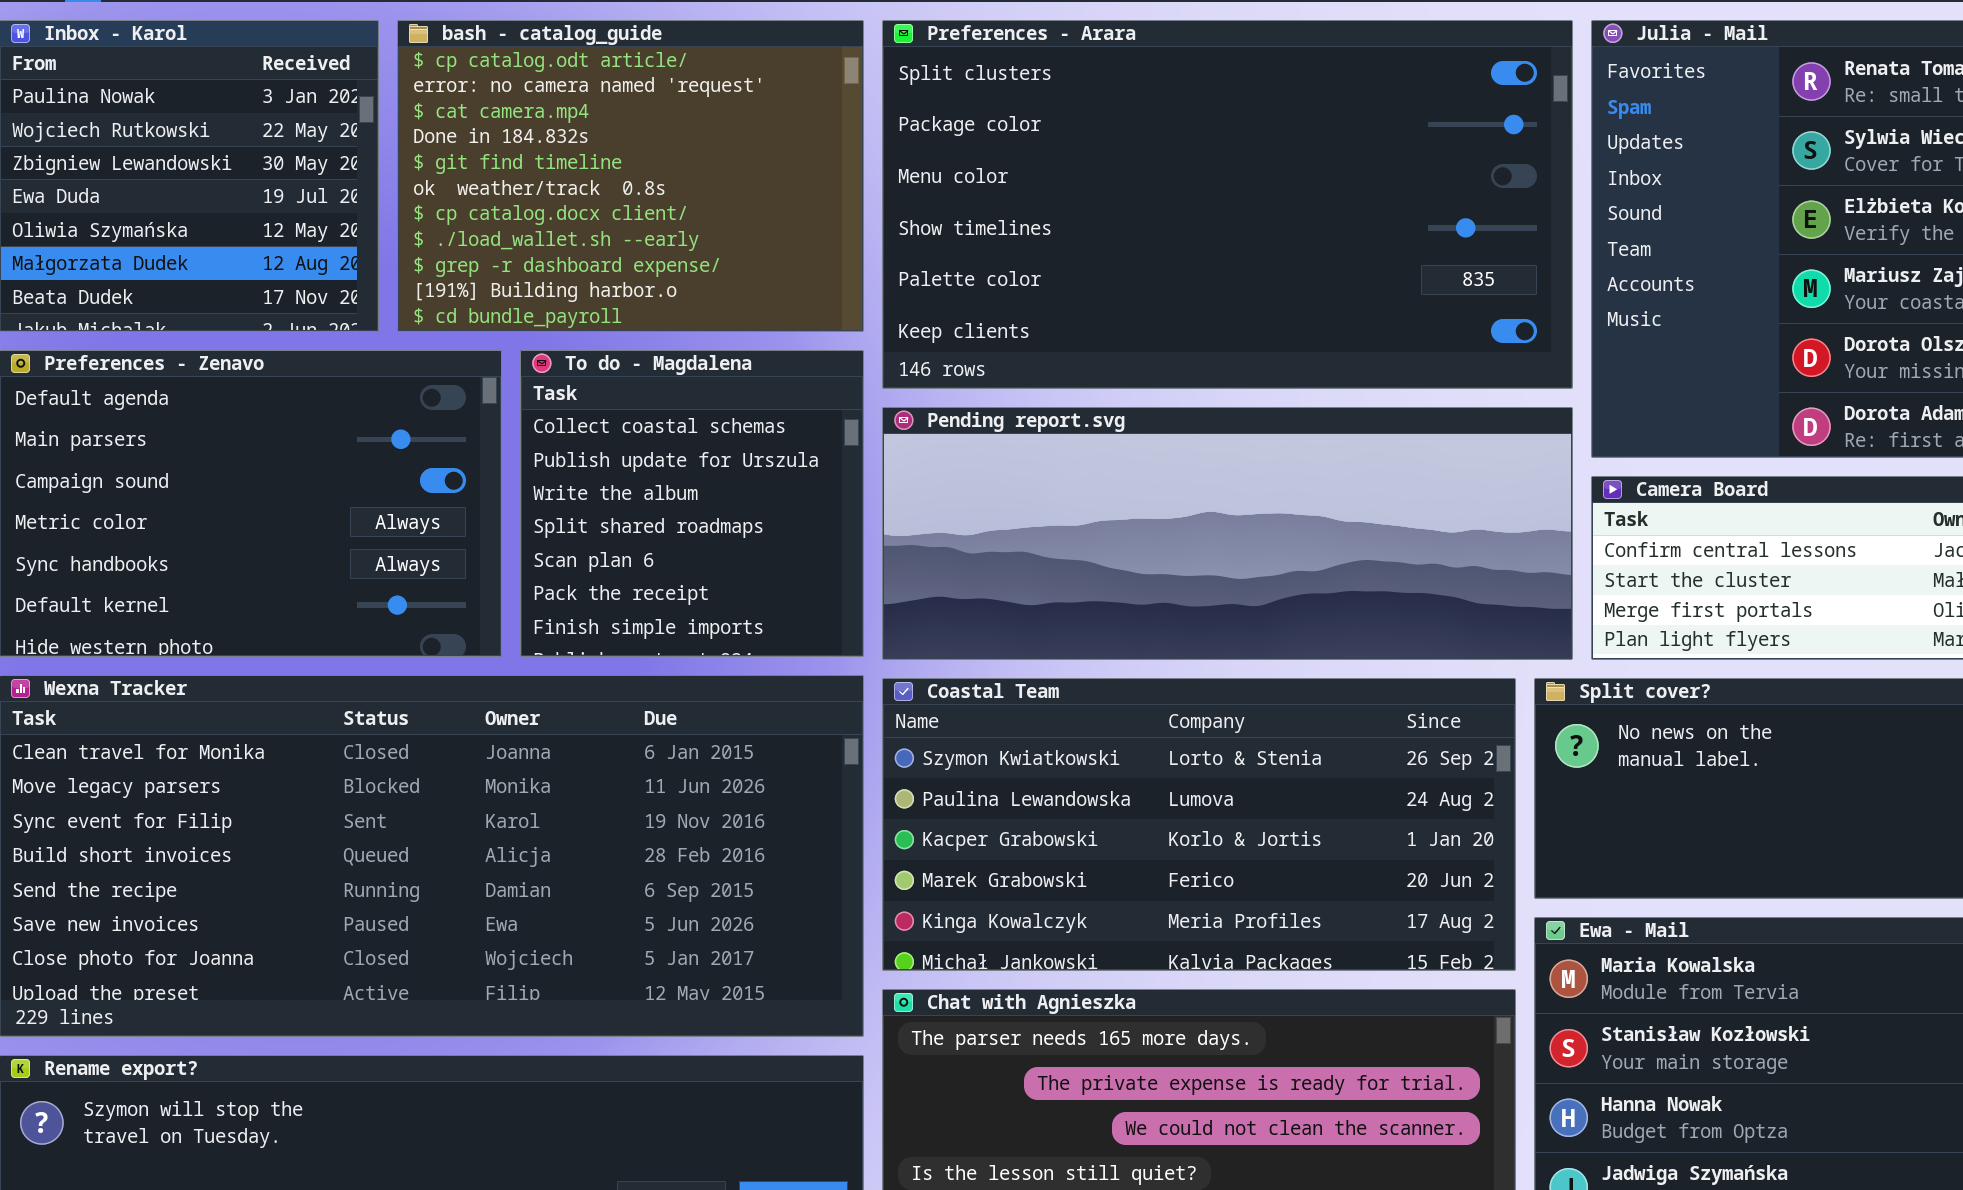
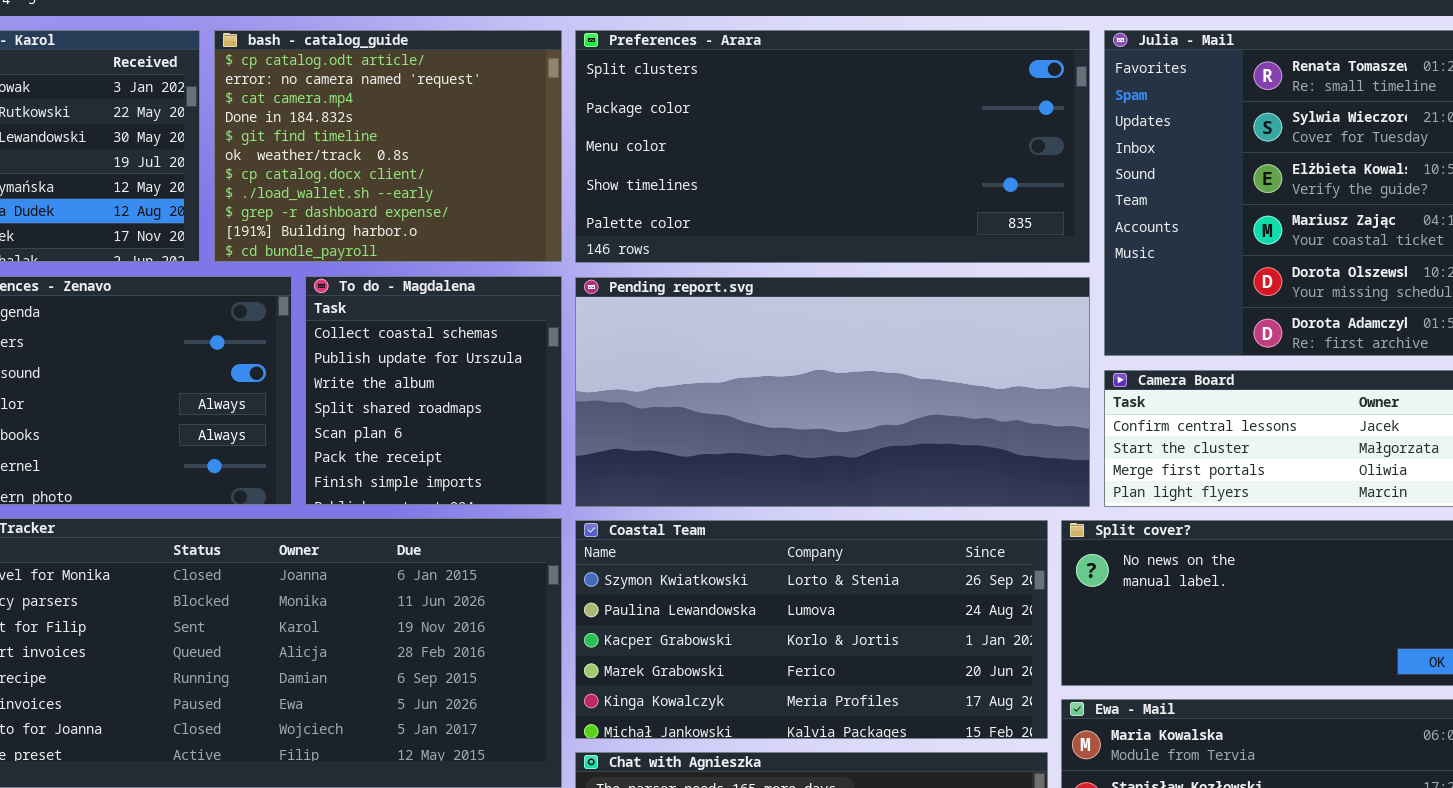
Preferences - Arara: [882,20,1573,389] -> [575,30,1090,263], resized
Pending report.svg: [882,407,1573,660] -> [575,277,1090,507], resized

